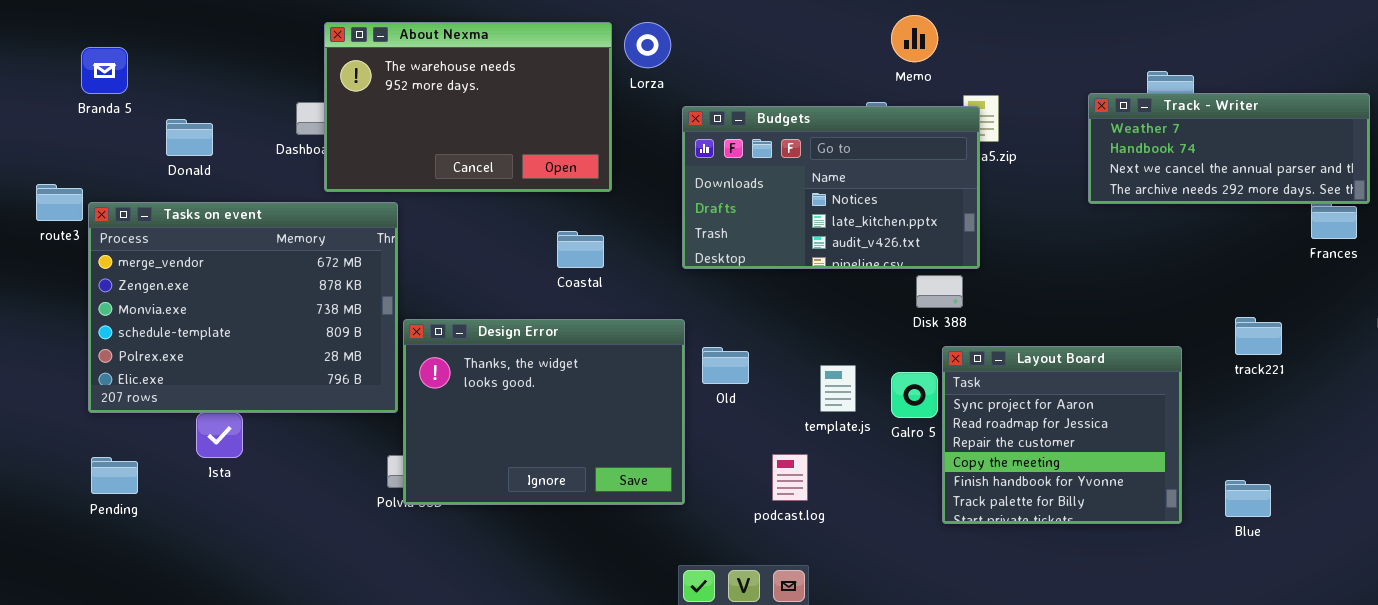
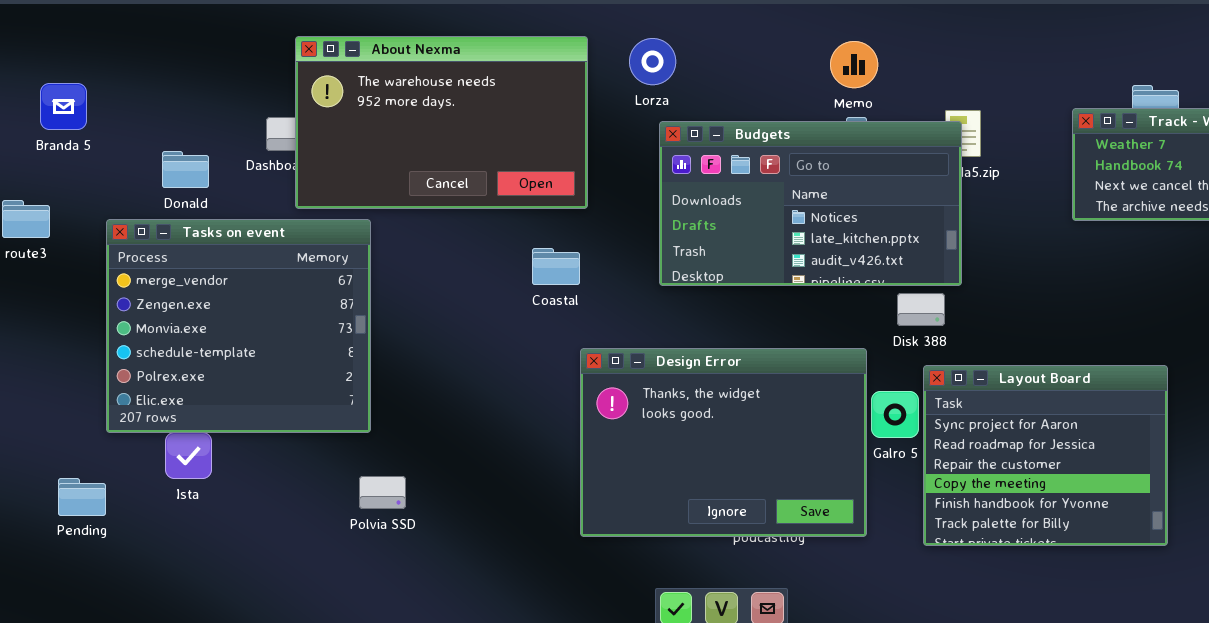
Memo: [891,15,938,62] -> [830,41,878,88], moved
Lorza: [624,22,671,68] -> [629,38,676,85], moved
Branda 5: [81,47,128,94] -> [40,83,87,130], moved
Donald: [166,119,213,156] -> [162,151,209,188], moved
Tasks on event: [88,202,398,413] -> [106,219,371,433], resized
Design Error: [403,319,685,505] -> [580,348,867,537], moved

